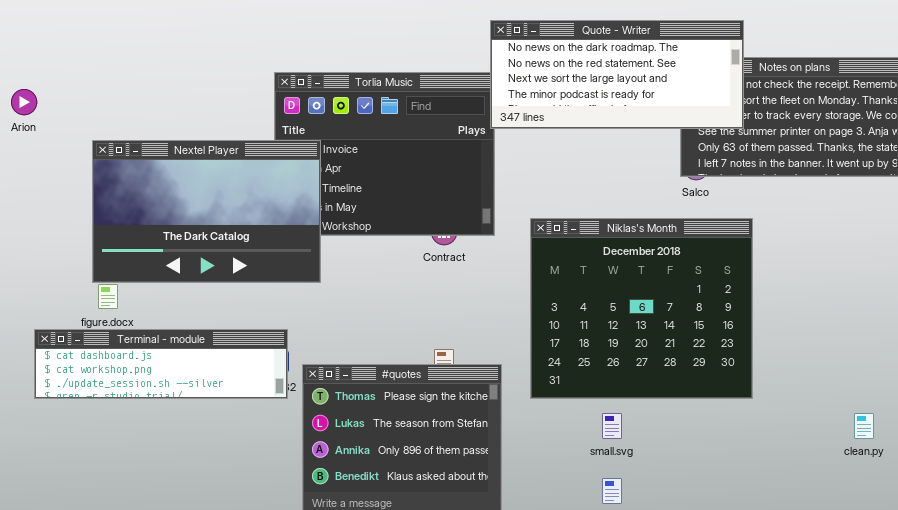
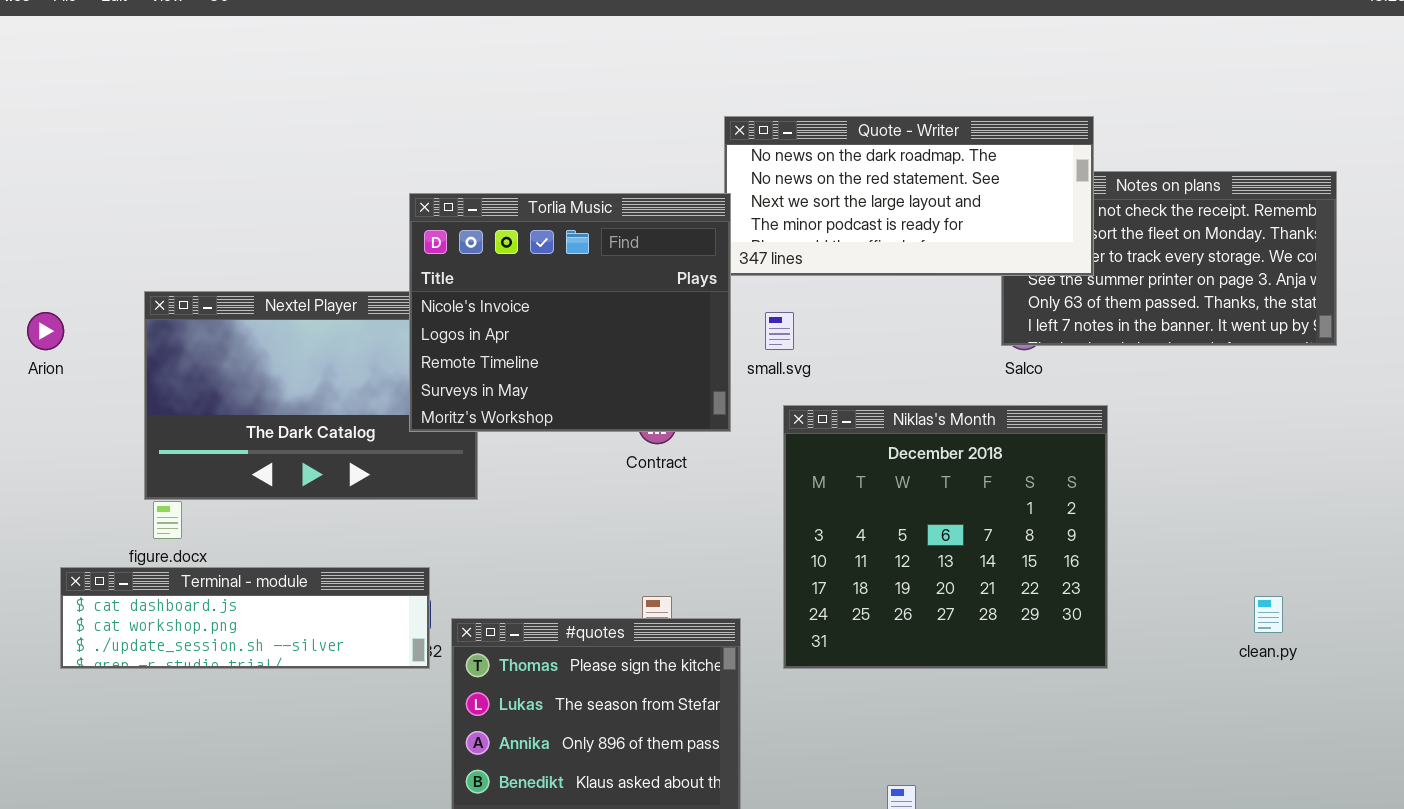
Torlia Music: [274,72,495,236] -> [409,193,731,432], raised
Arion: [11,89,37,115] -> [27,312,64,350], moved
small.svg: [602,413,622,439] -> [765,312,794,350], moved
clean.py: [854,413,874,439] -> [1254,596,1283,633], moved

